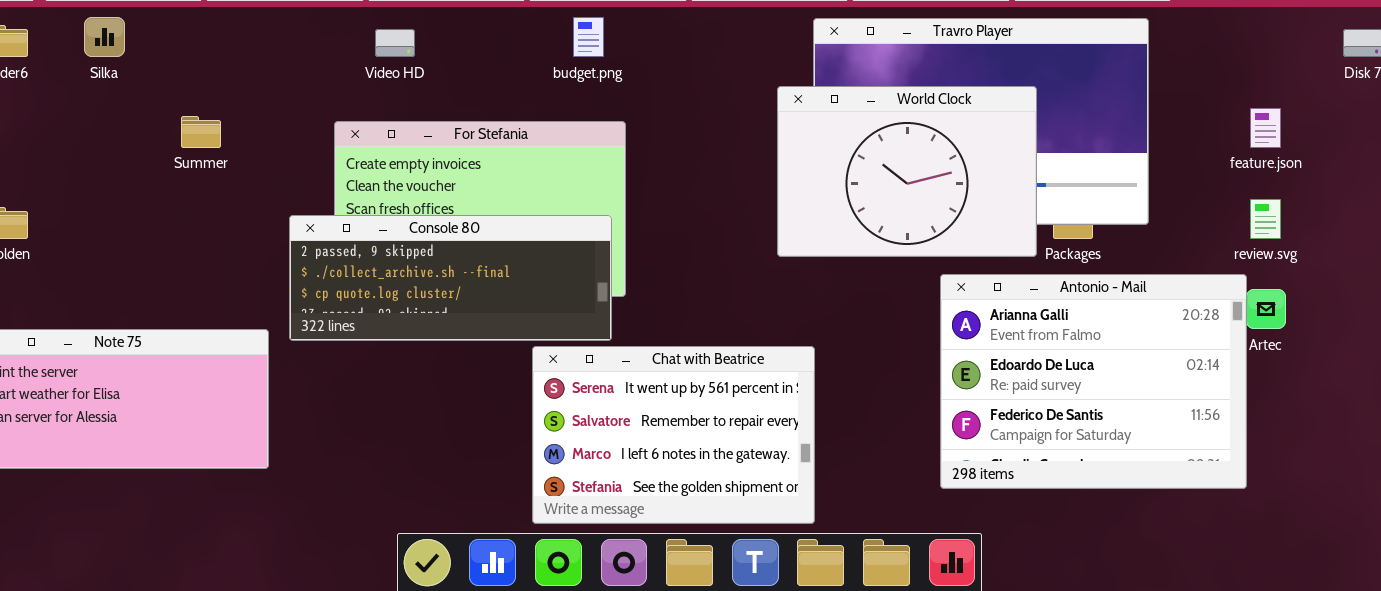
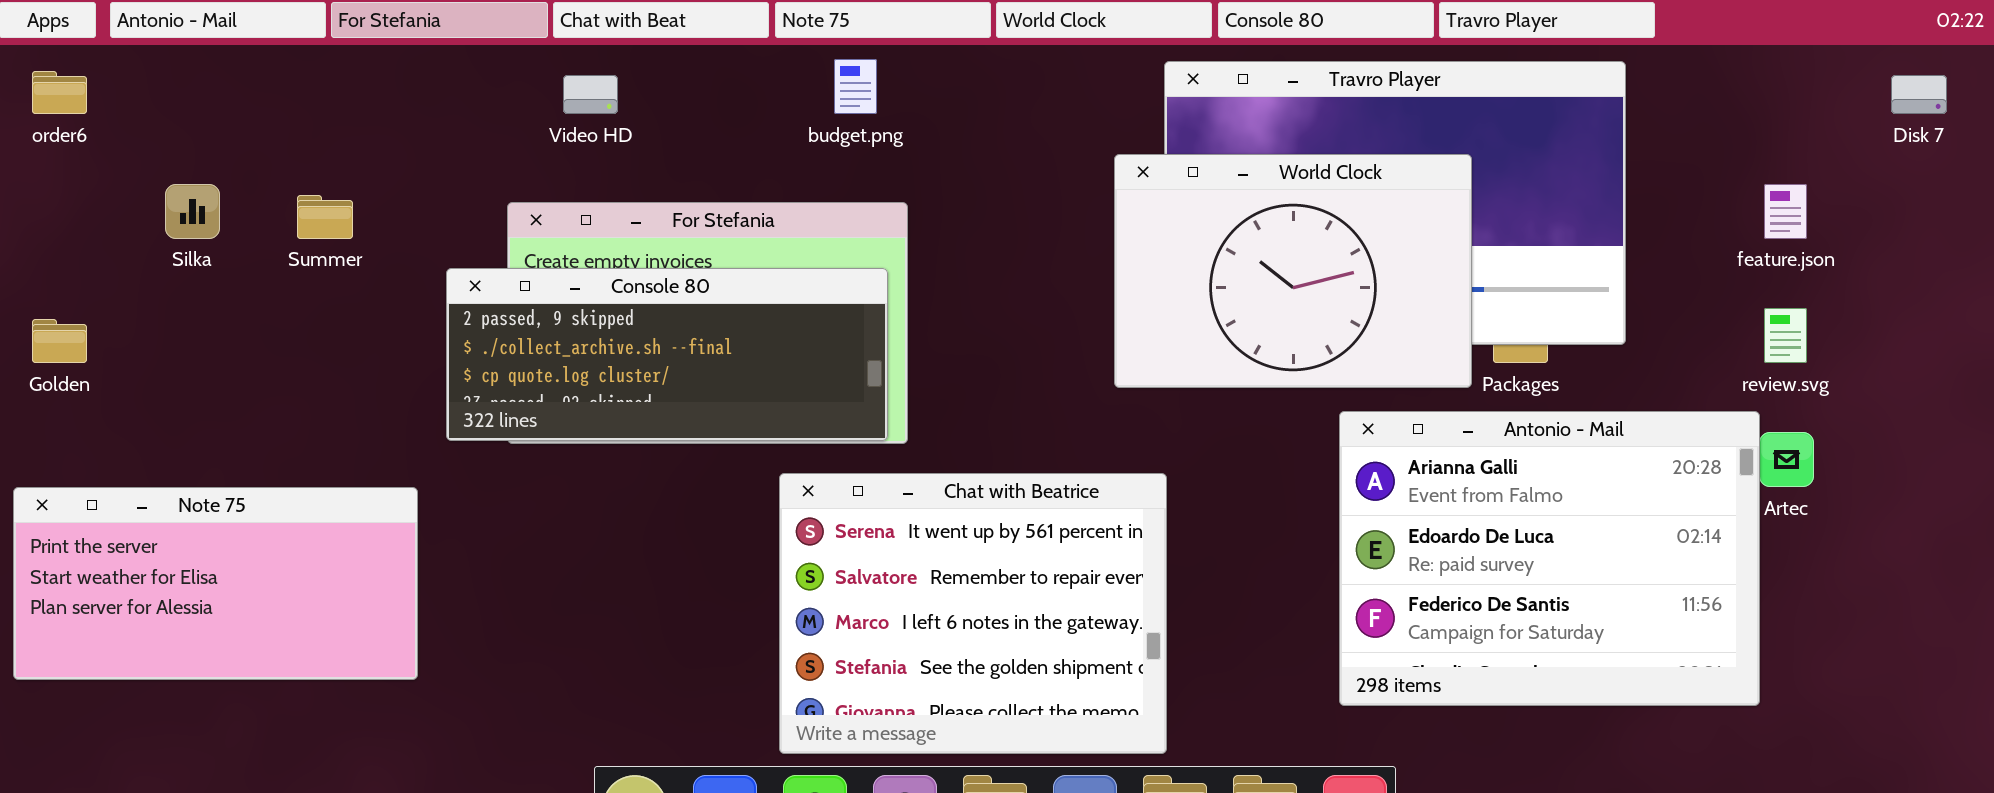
Silka: [84,17,125,57] -> [165,184,220,239], moved
Console 80: [289,215,612,341] -> [446,268,888,441], moved
Chat with Beatrice: [532,346,815,524] -> [779,473,1167,754], resized

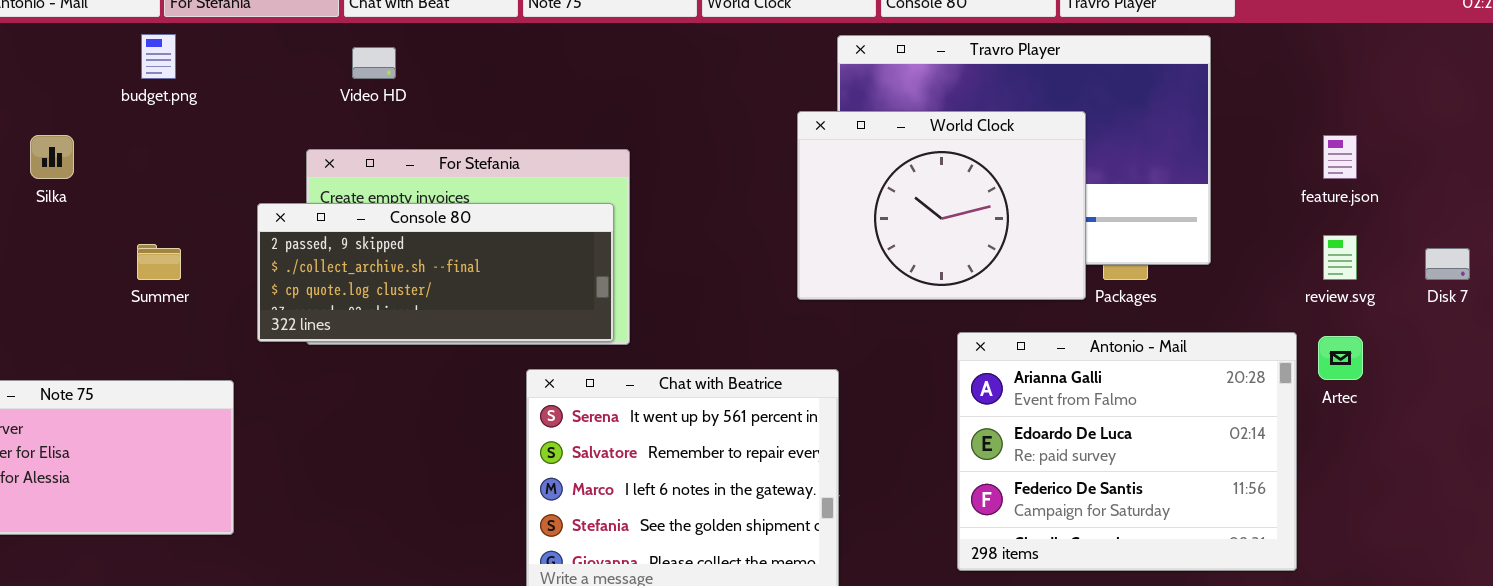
budget.png: [834,59,877,114] -> [141,34,176,79], moved
Disk 7: [1891,75,1947,114] -> [1425,248,1470,280], moved
Summer: [297,195,353,239] -> [137,244,181,280], moved
Antonio - Mail: [1339,411,1760,706] -> [957,332,1297,571], moved

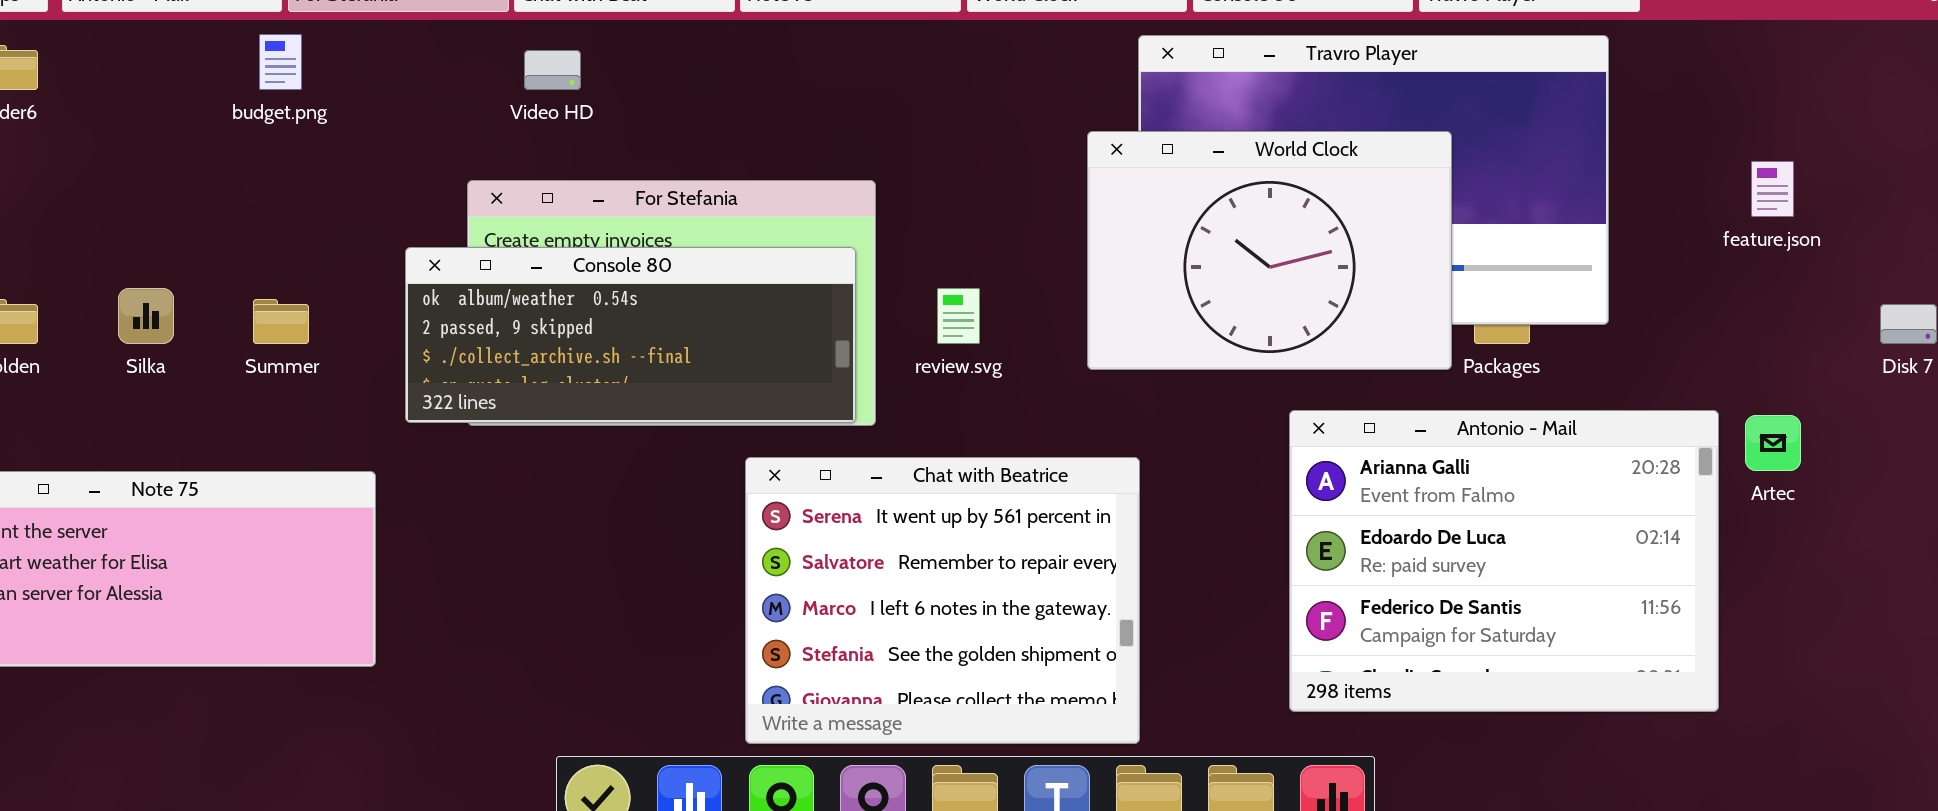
Silka: [30,135,74,179] -> [118,288,174,344], moved
Console 80: [257,203,614,342] -> [405,247,856,423], scrolled up 1 row
review.svg: [1323,235,1357,280] -> [937,288,980,344], moved

